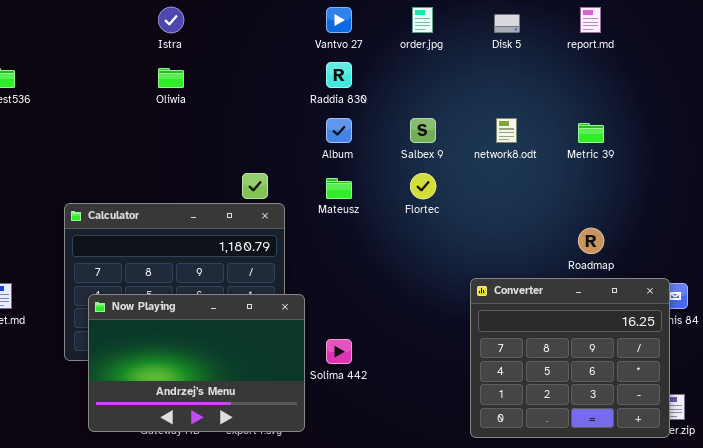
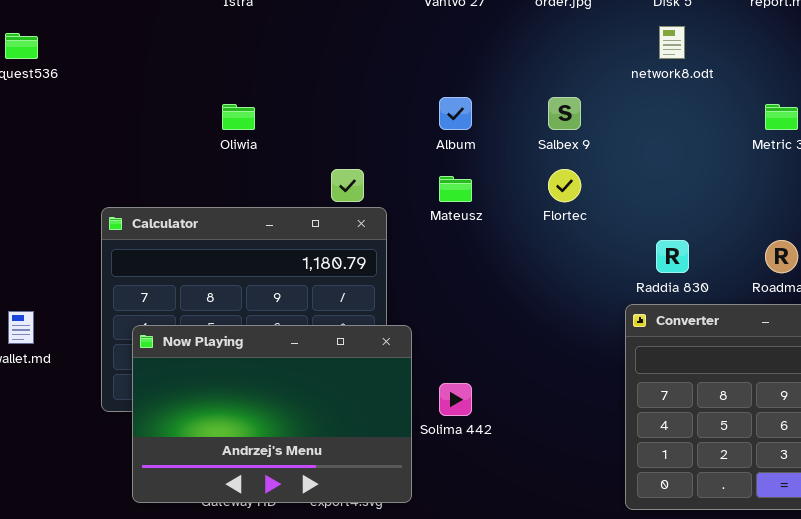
Raddia 830: [326,62,352,88] -> [656,240,689,273], moved
Oliwia: [158,68,184,88] -> [222,104,255,130], moved
network8.odt: [496,118,517,143] -> [659,26,685,59], moved

